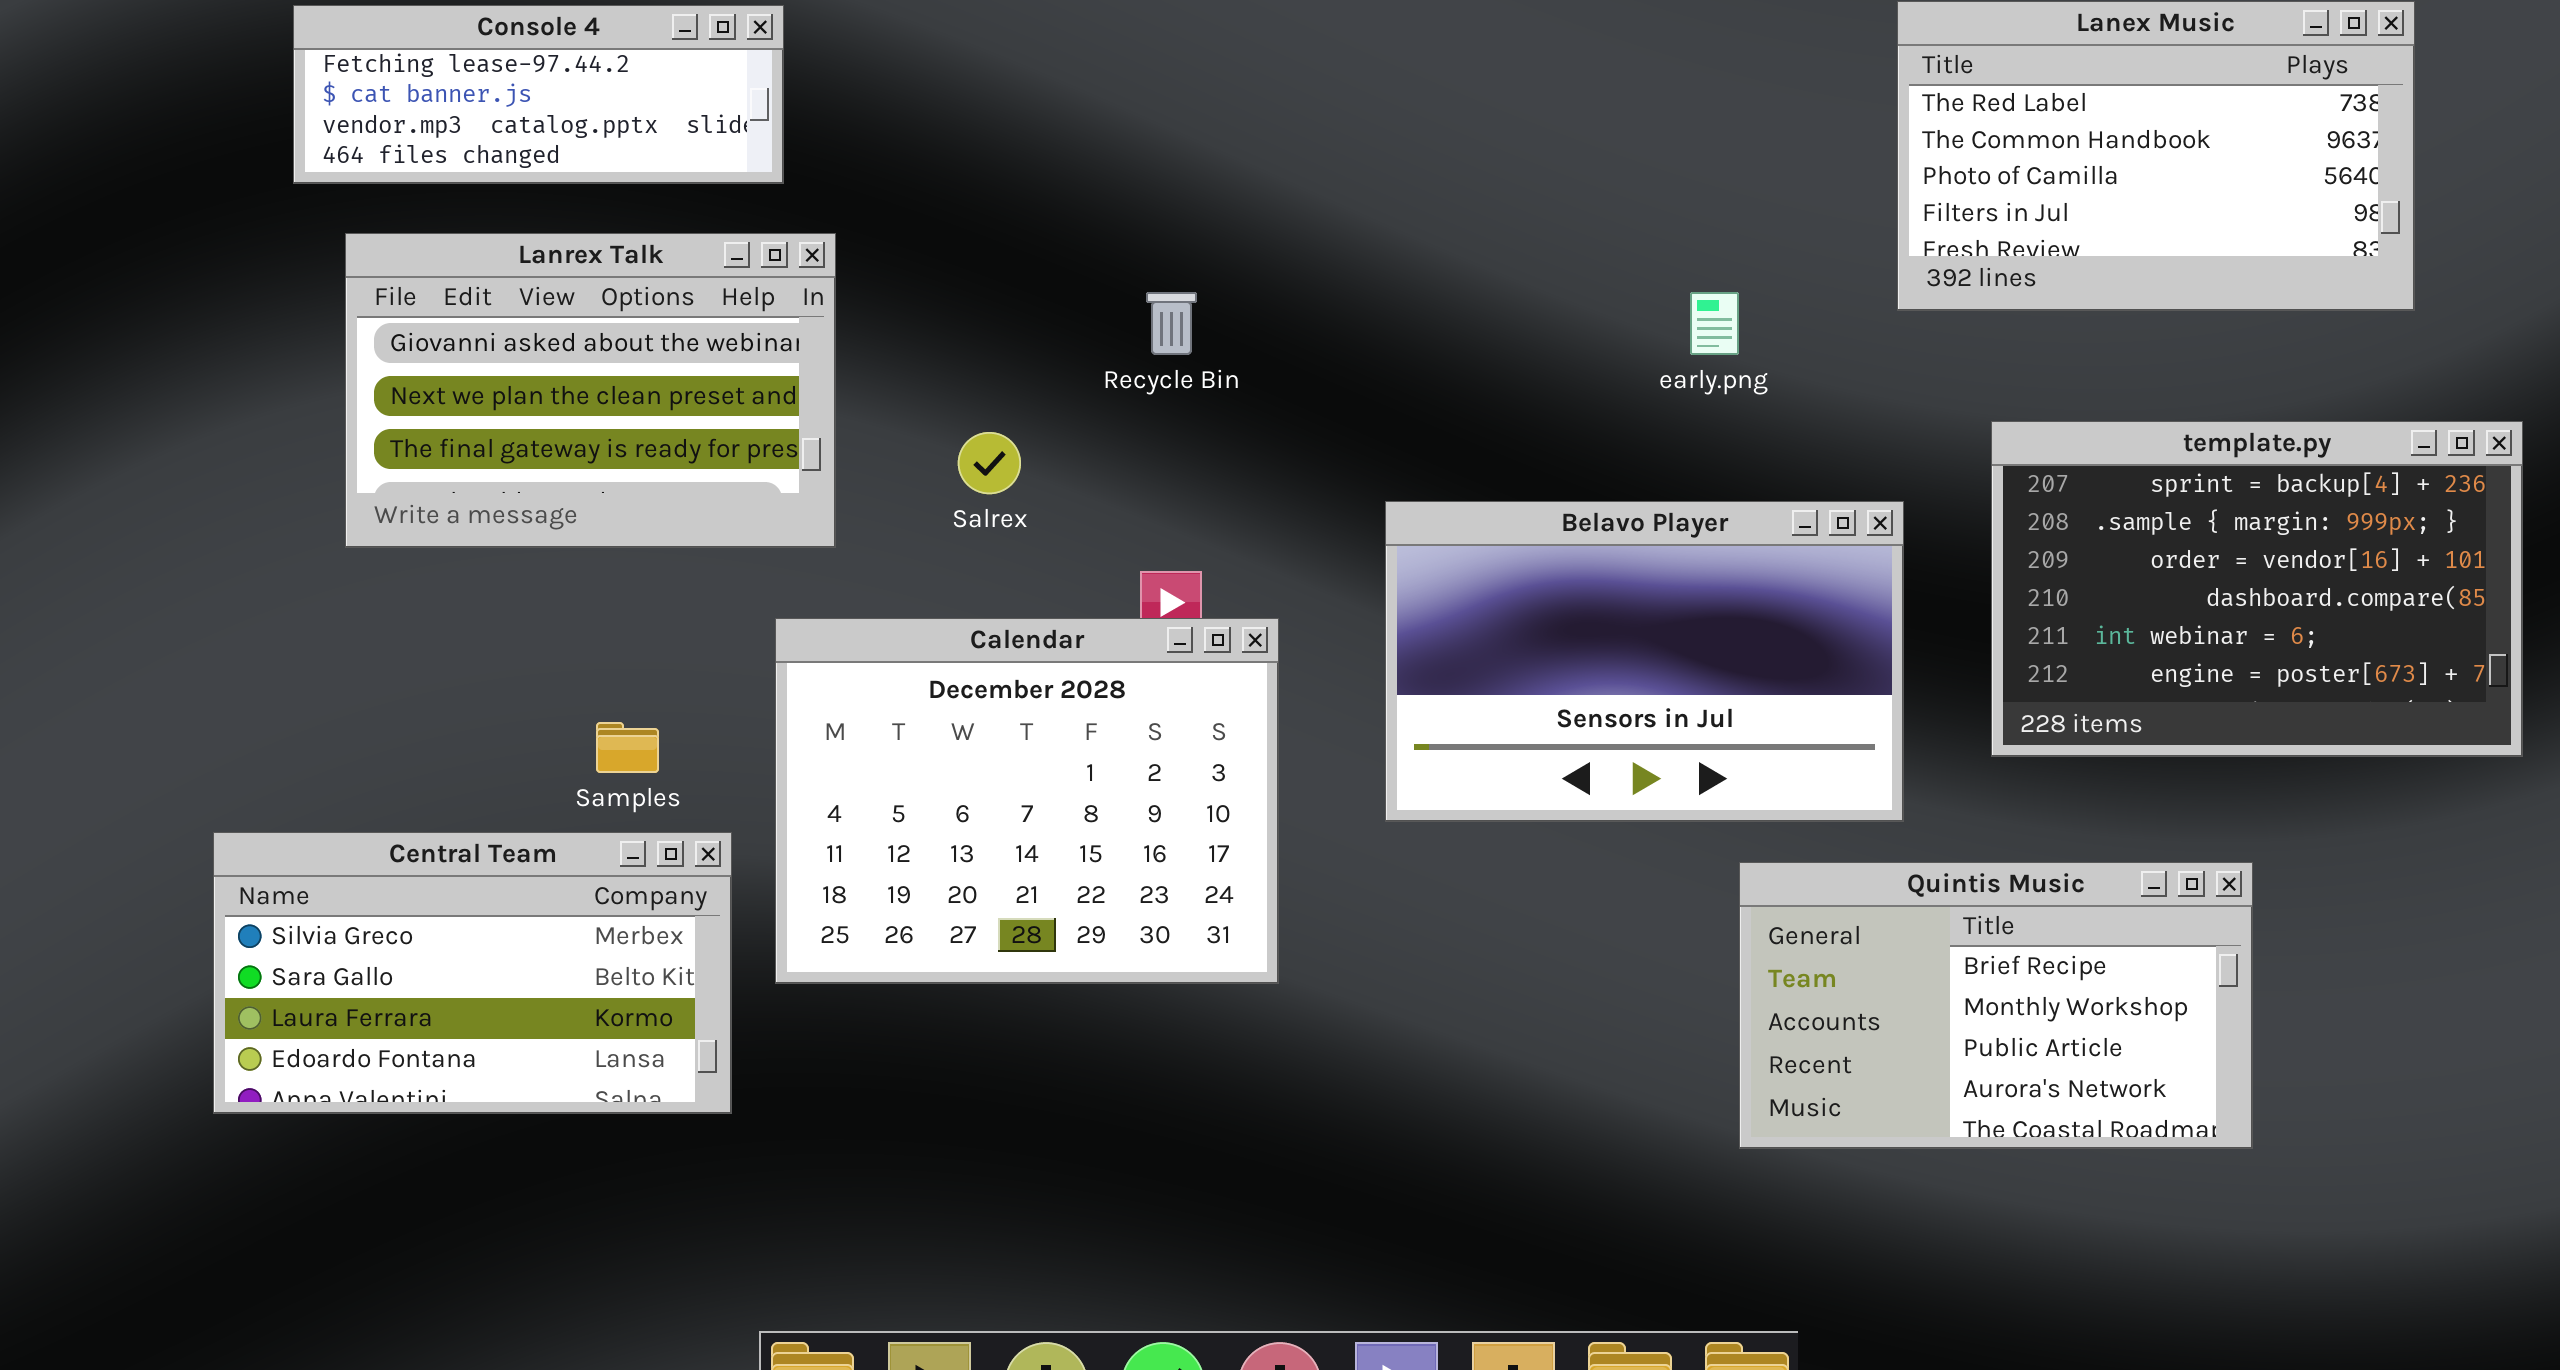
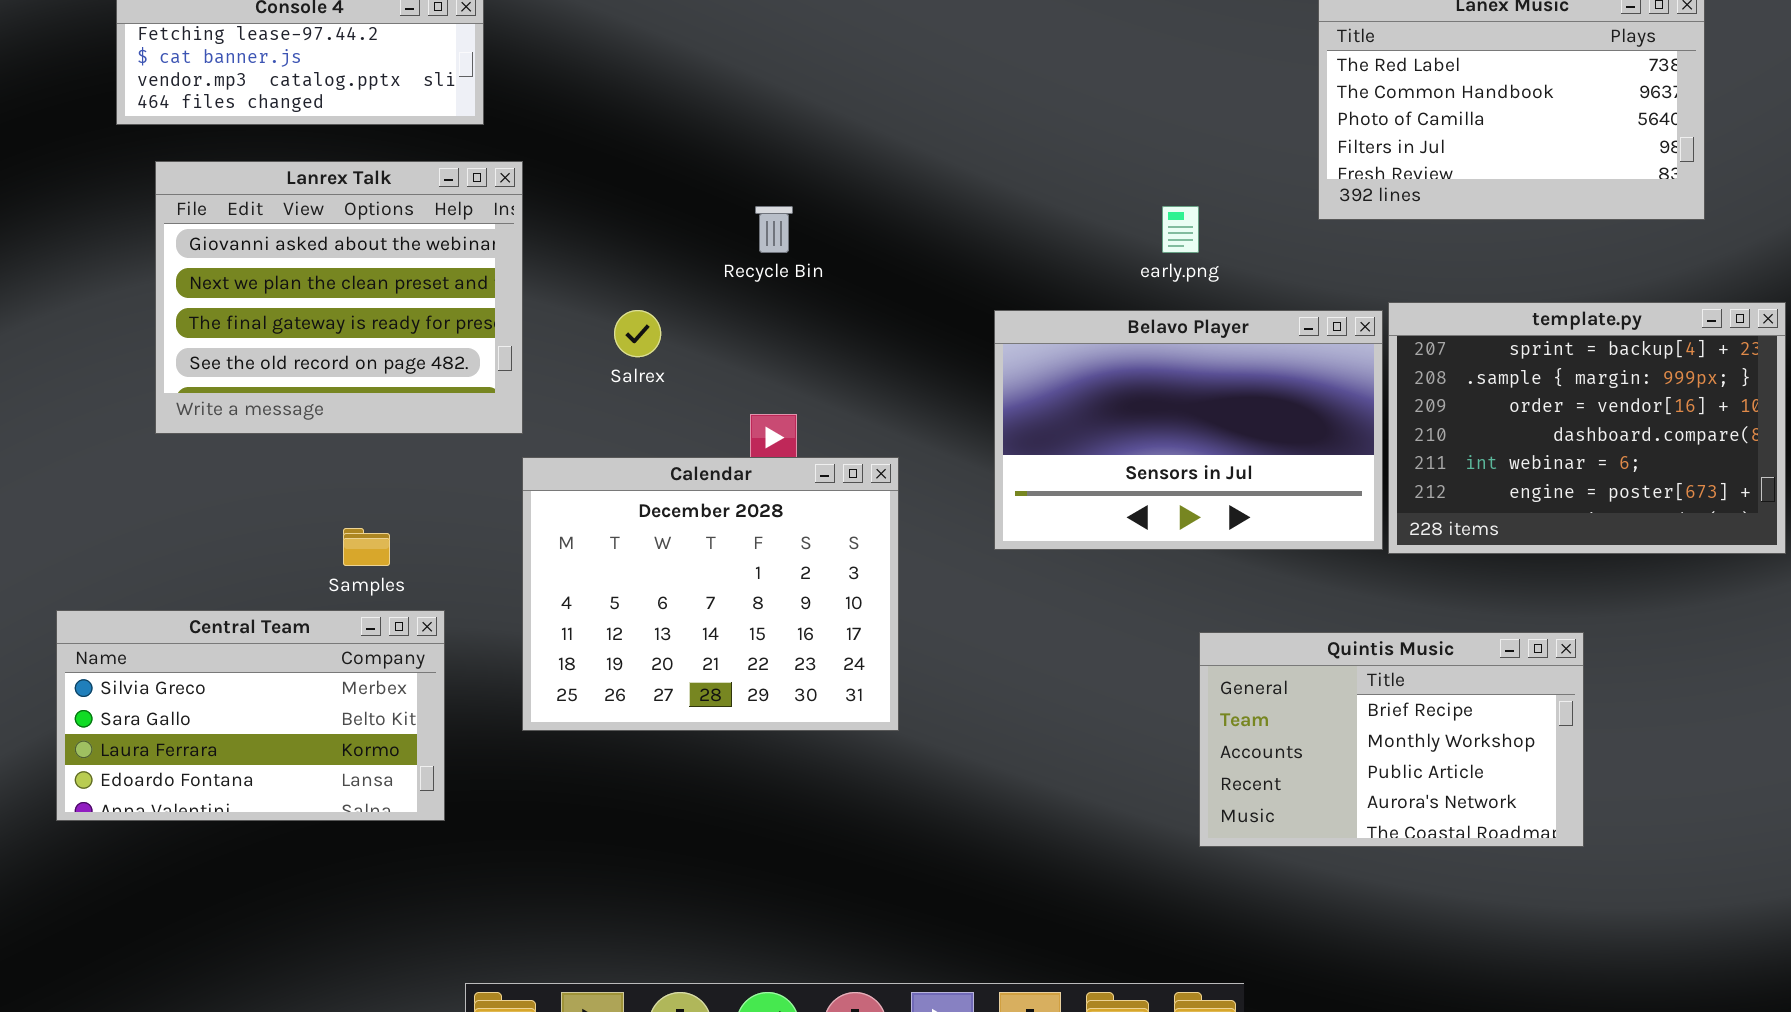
Lanrex Talk: [345,233,836,548] -> [155,161,523,434], resized
Belavo Player: [1385,501,1904,822] -> [994,310,1383,550], moved
Calendar: [775,618,1279,984] -> [522,457,899,731], moved

